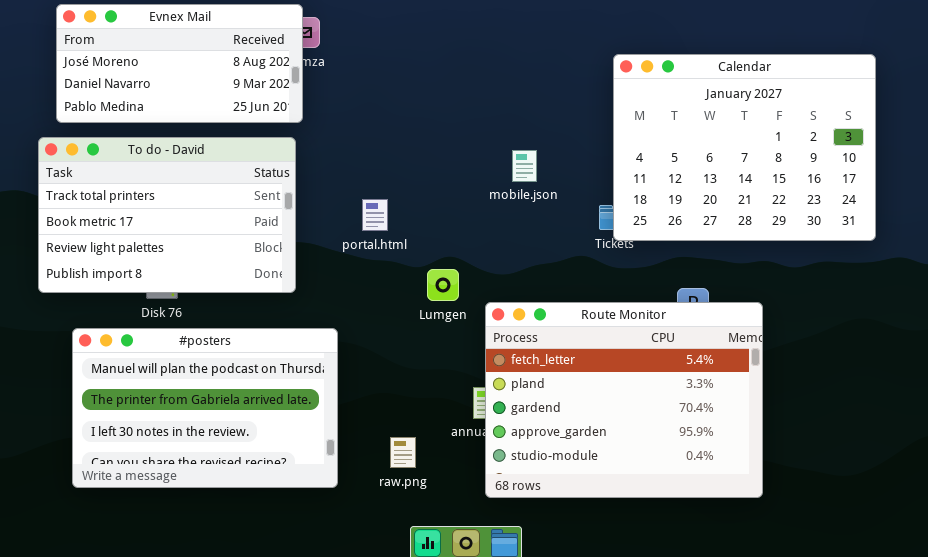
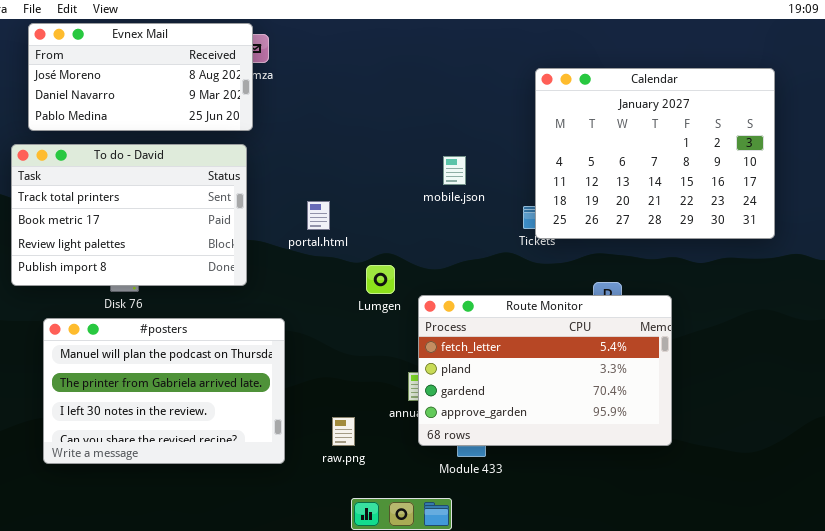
Route Monitor: [485,302,763,498] -> [418,295,672,446], resized

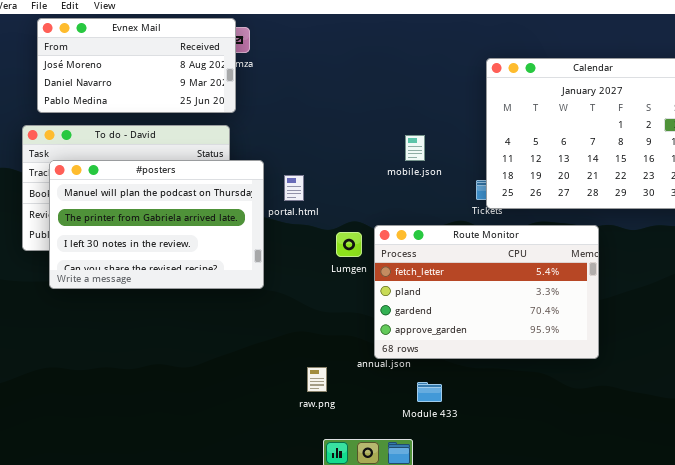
Route Monitor: [418,295,672,446] -> [374,225,599,359], moved
#posters: [43,318,285,464] -> [49,160,264,289], moved

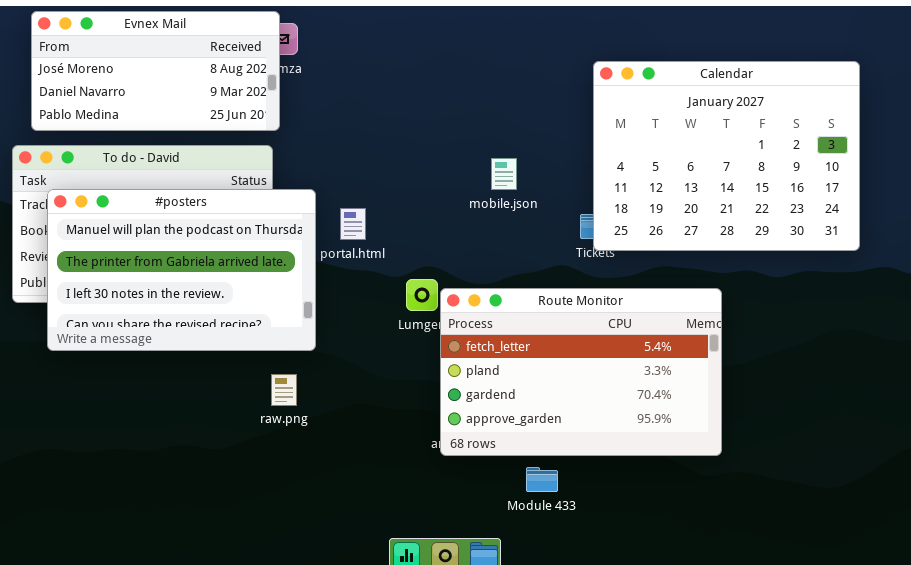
Route Monitor: [374,225,599,359] -> [440,288,722,456], moved
raw.png: [307,367,327,392] -> [271,374,297,406], moved
Module 433: [417,382,442,402] -> [526,467,558,492], moved

